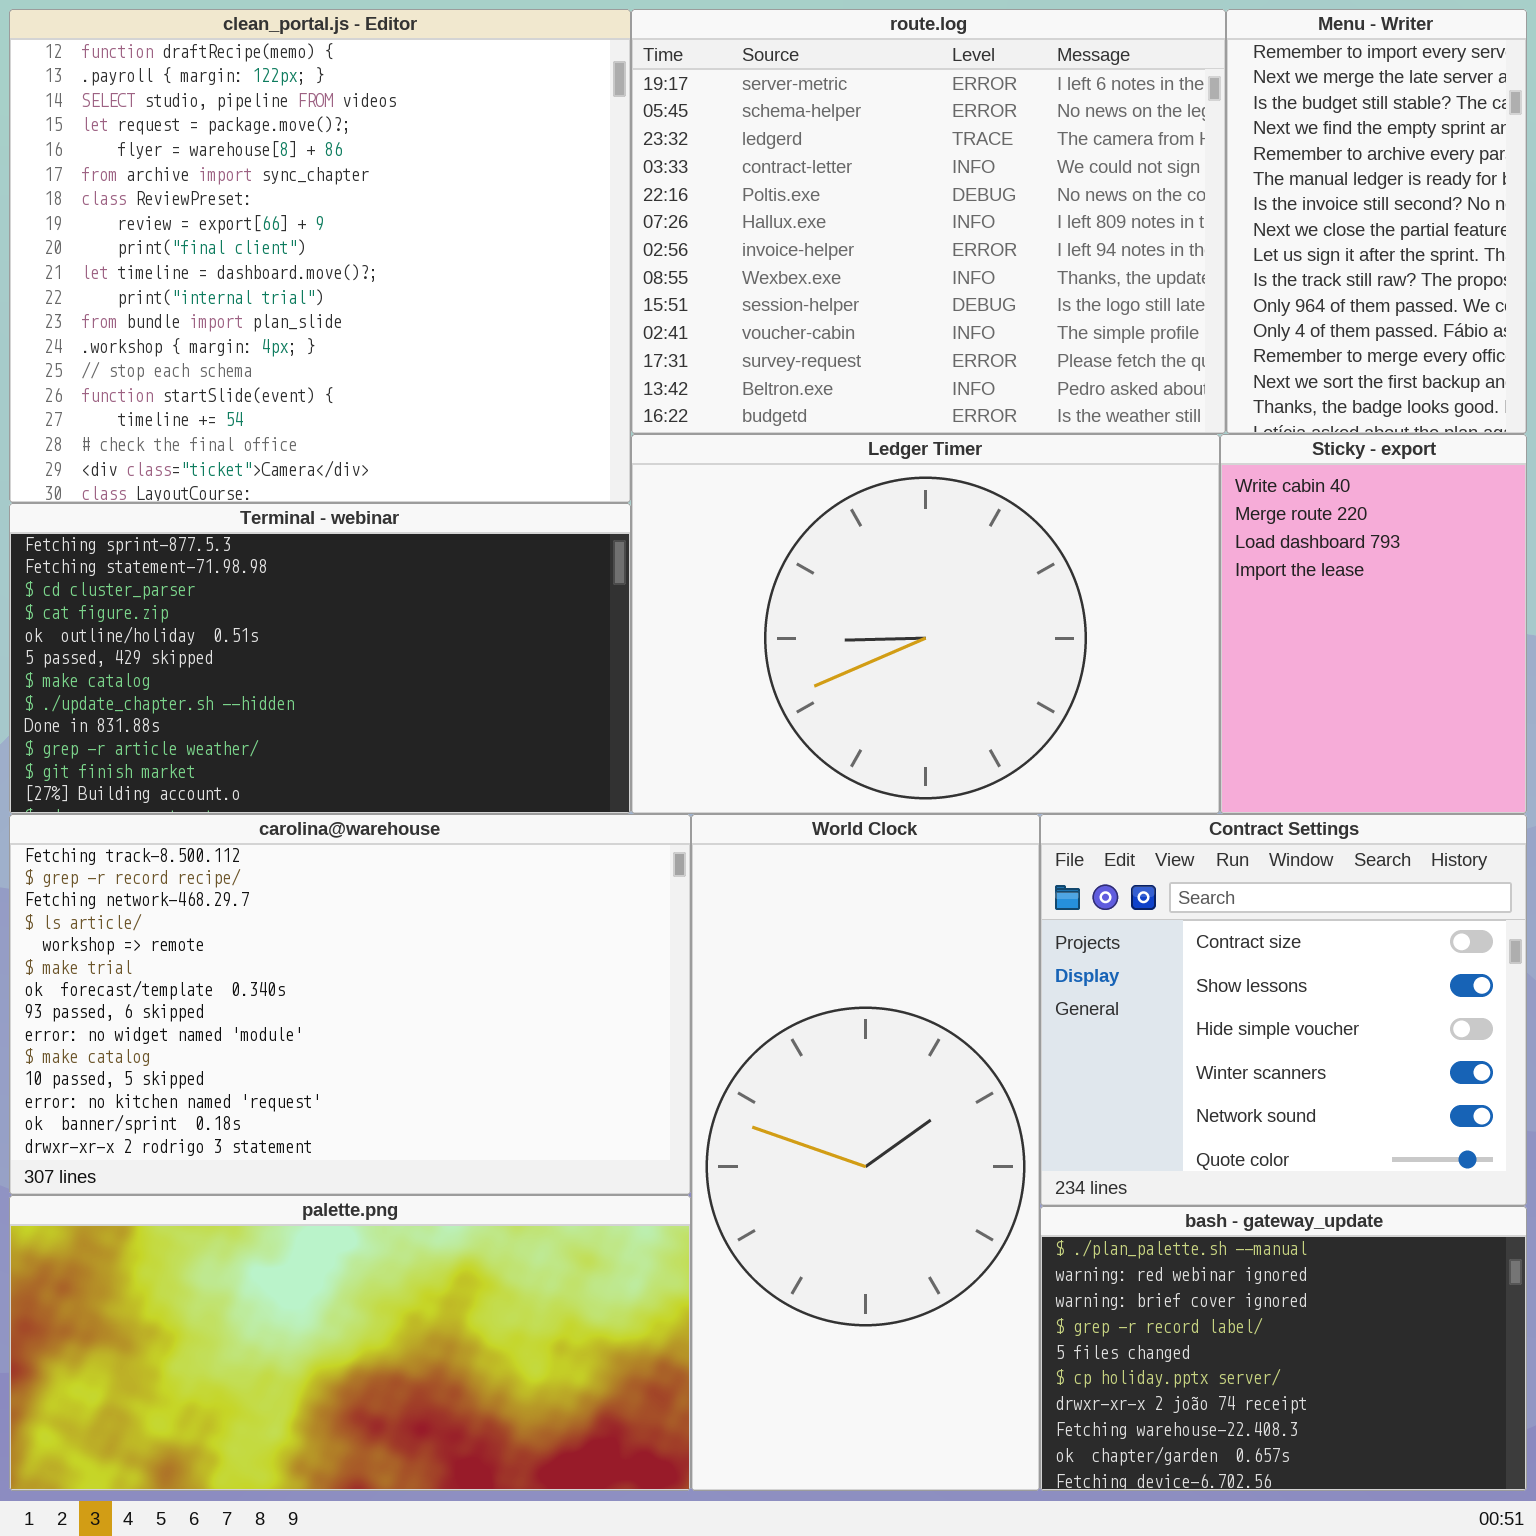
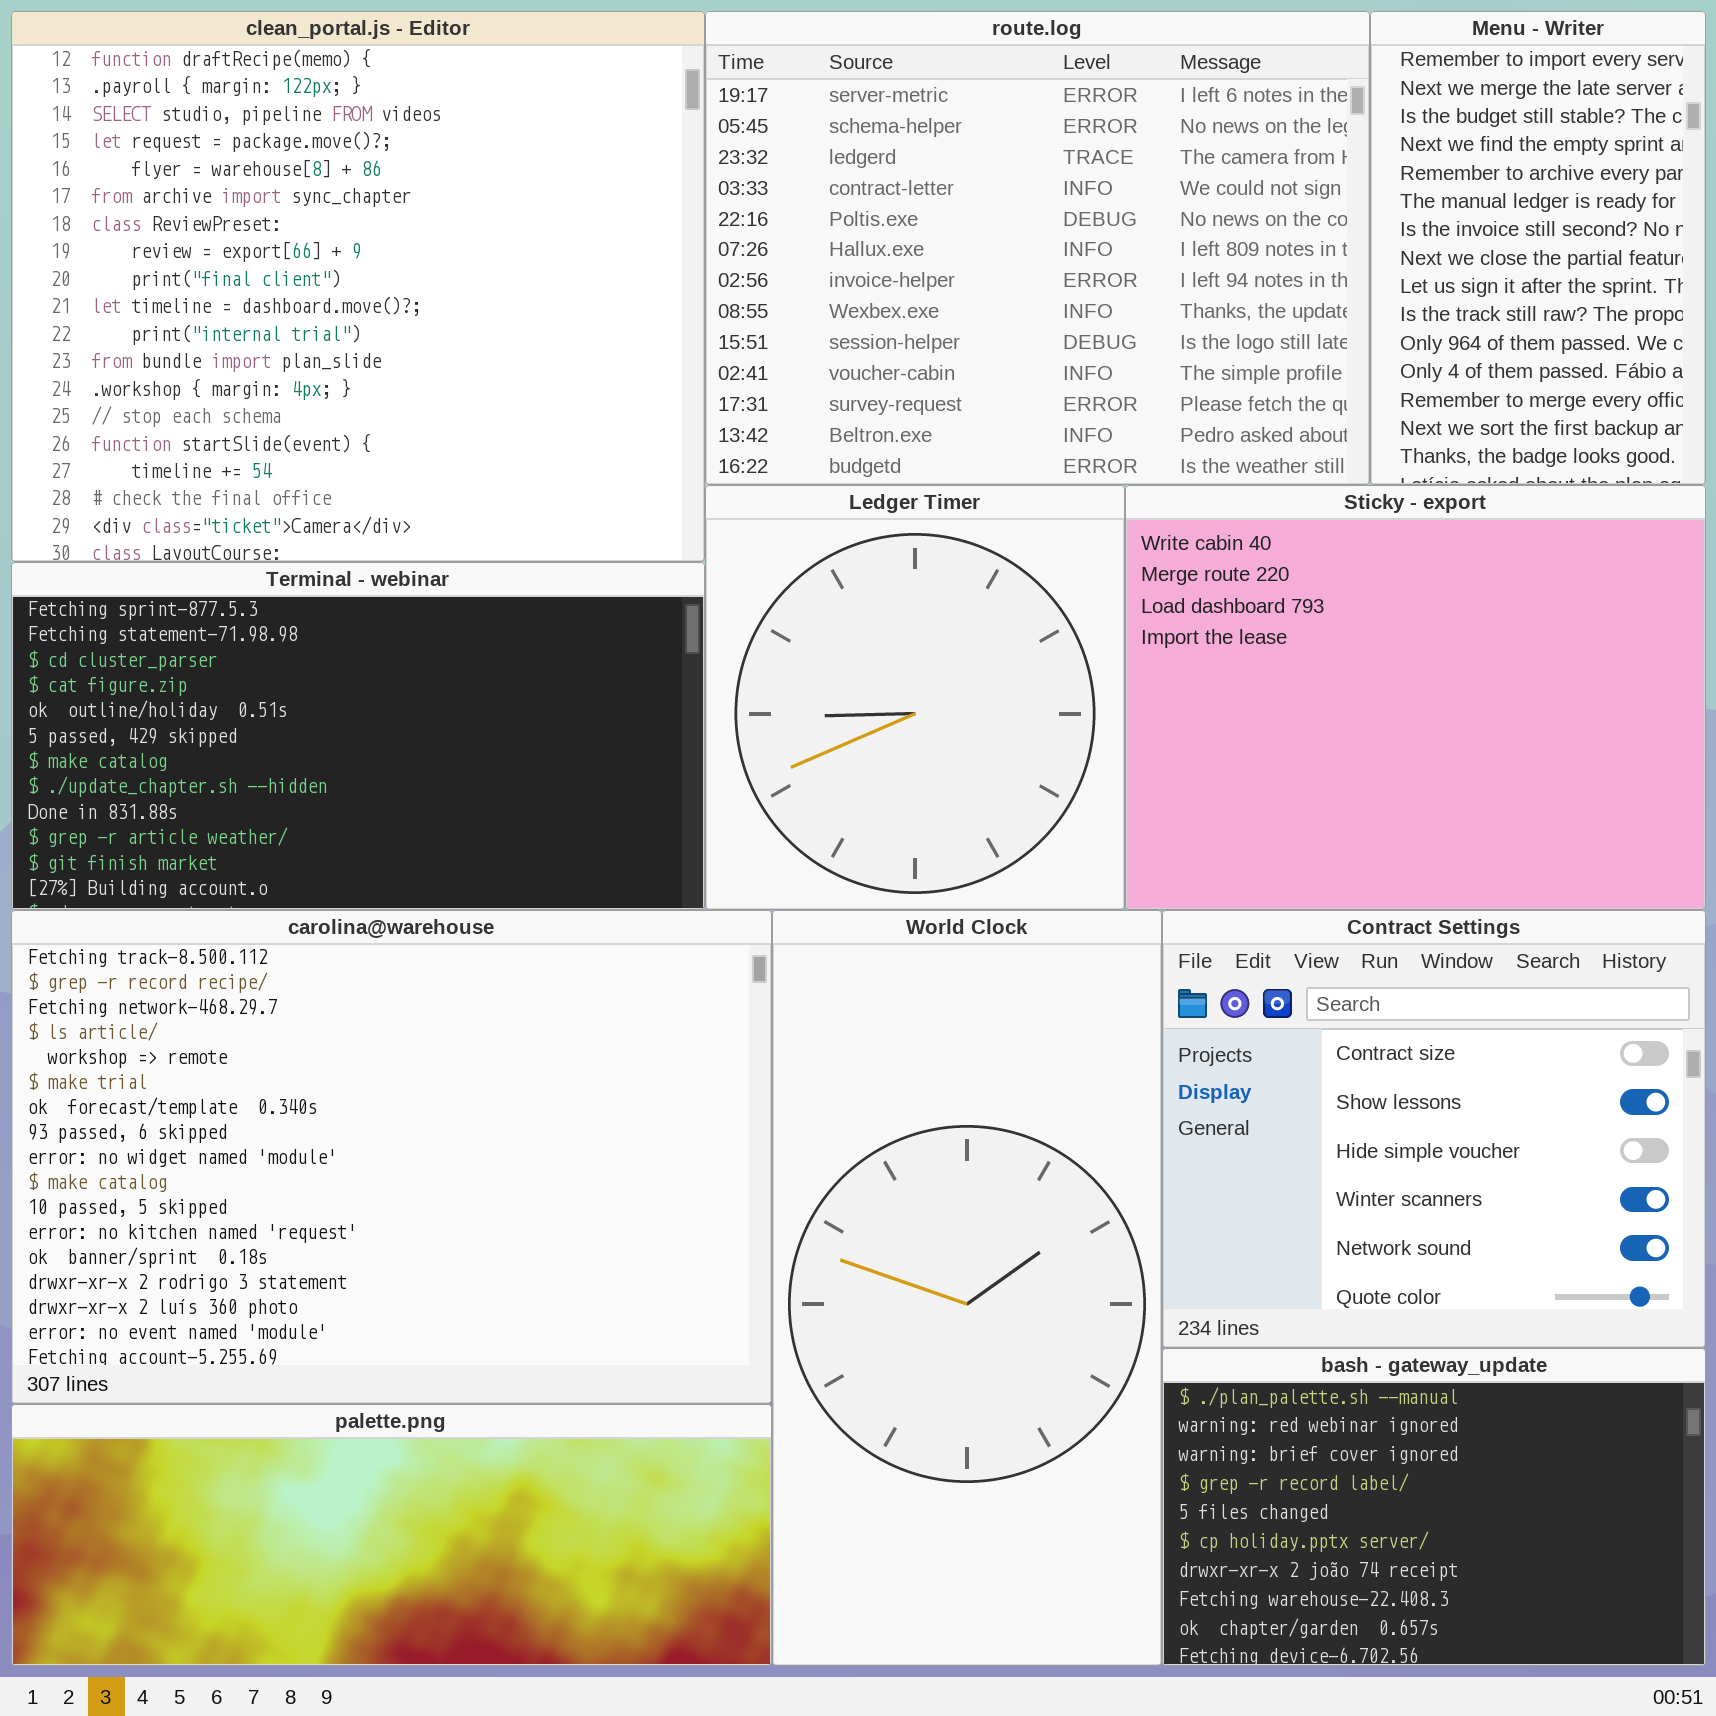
Ledger Timer: [631,434,1220,814] -> [705,485,1125,910], resized
Sticky - export: [1220,434,1527,814] -> [1125,485,1706,910], resized
carolina@warehouse: [9,814,691,1195] -> [11,910,772,1404], resized
palette.png: [9,1195,691,1491] -> [11,1404,772,1666], resized

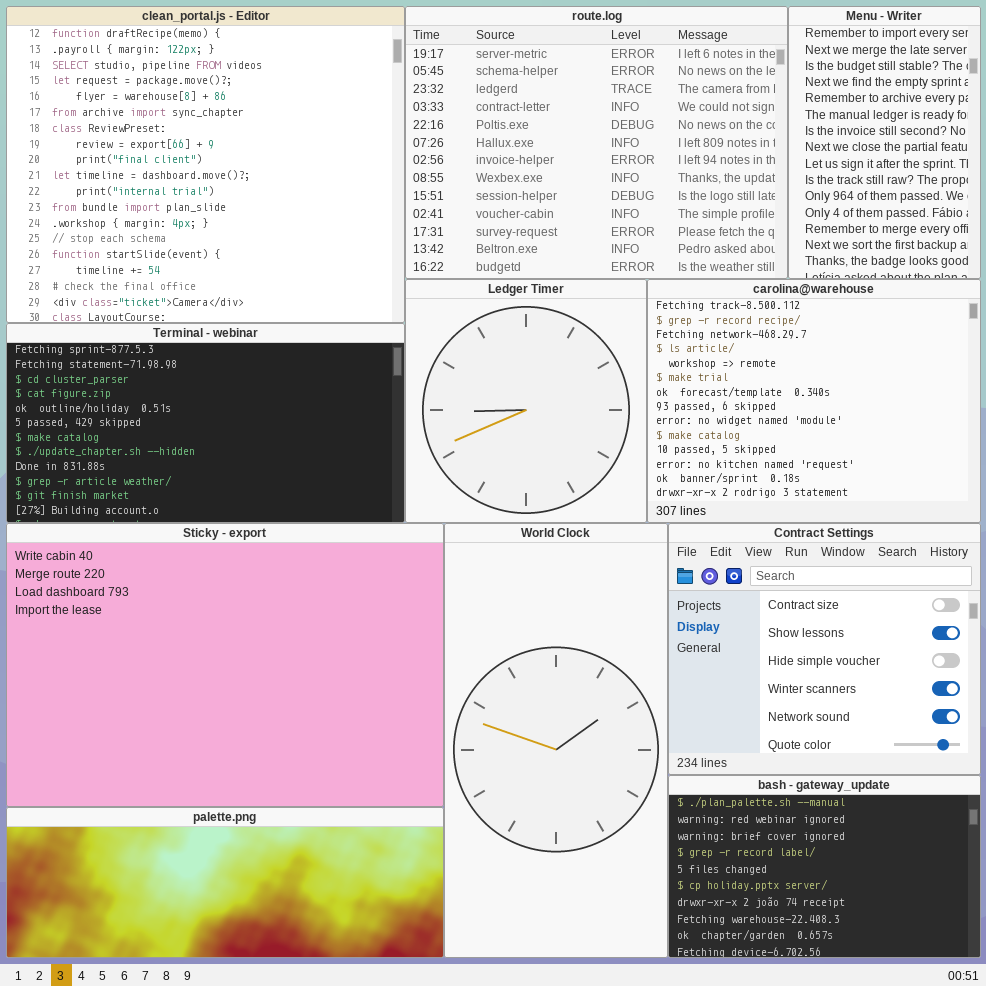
Sticky - export: [1125,485,1706,910] -> [6,523,444,807], moved, resized
carolina@warehouse: [11,910,772,1404] -> [647,279,981,523], moved, resized

